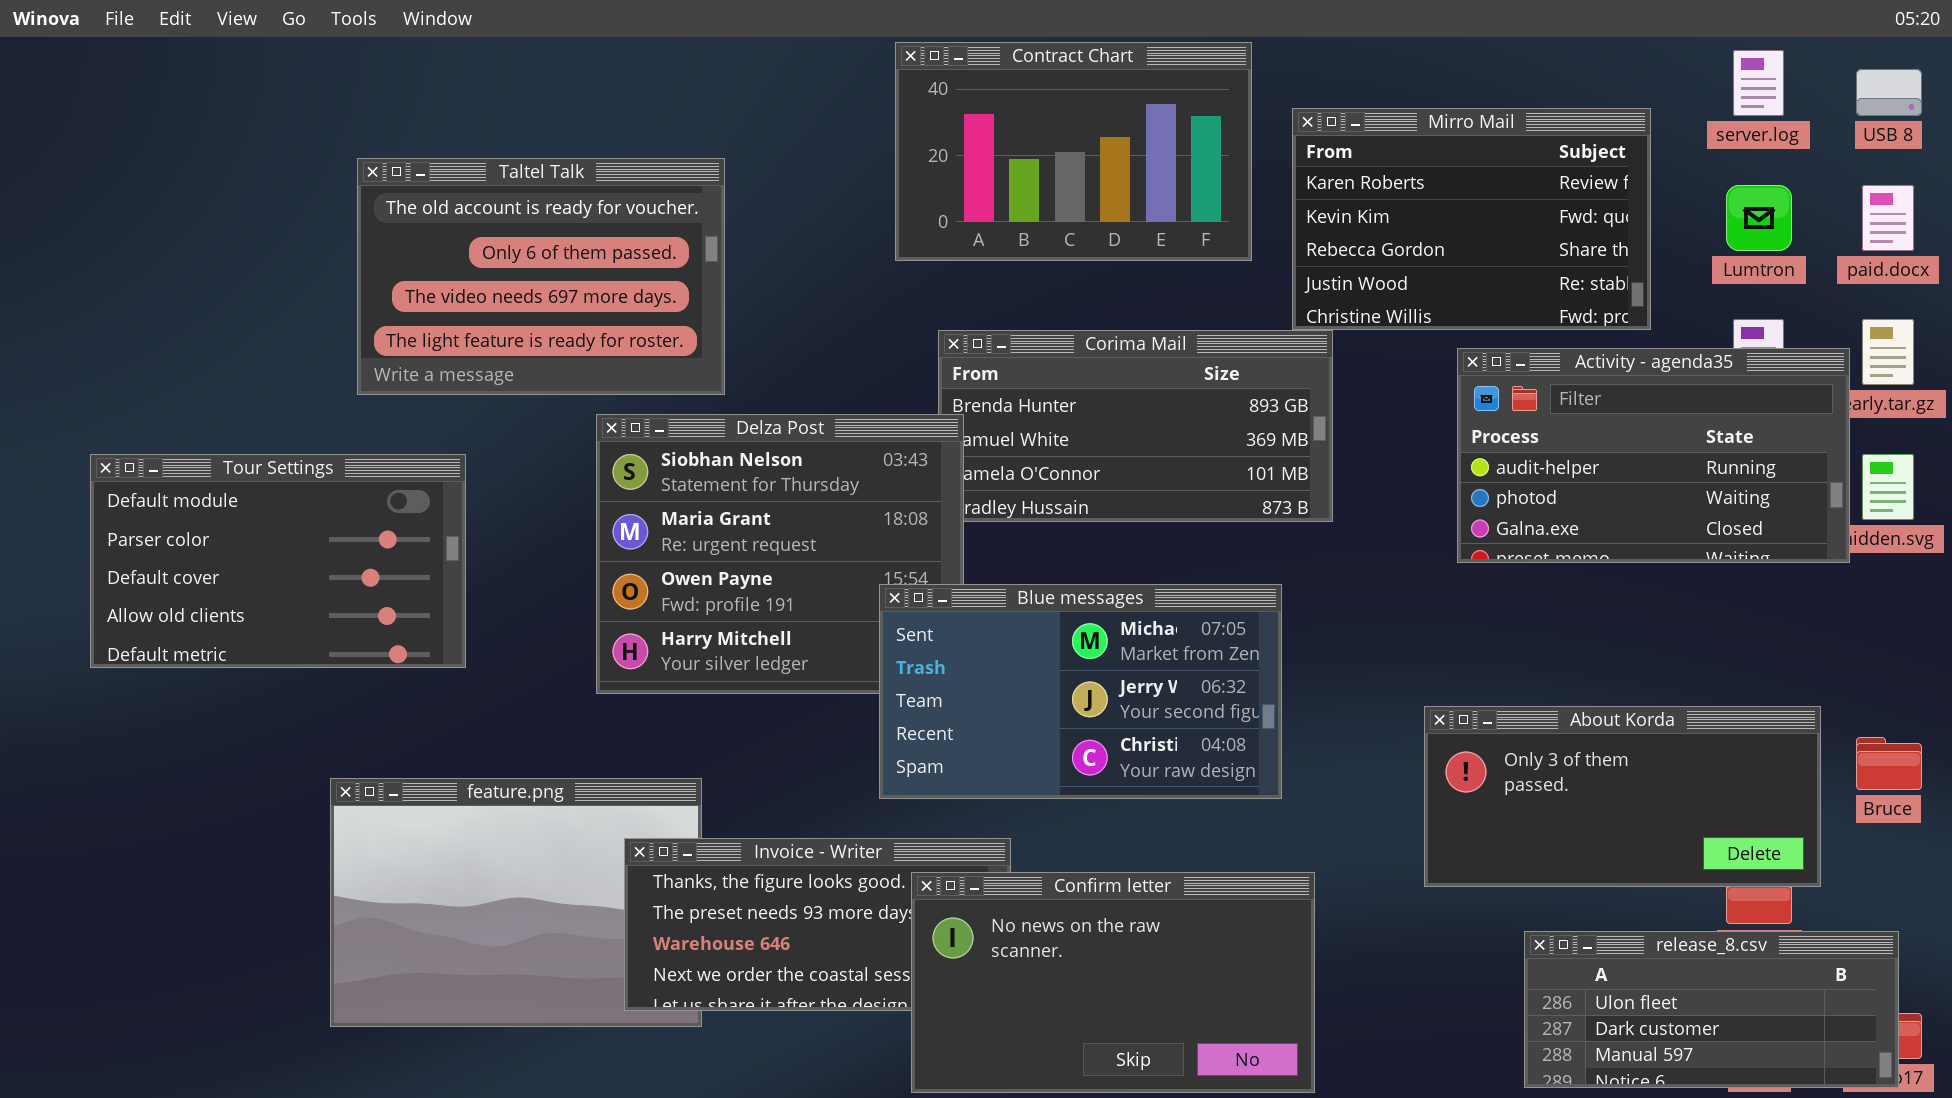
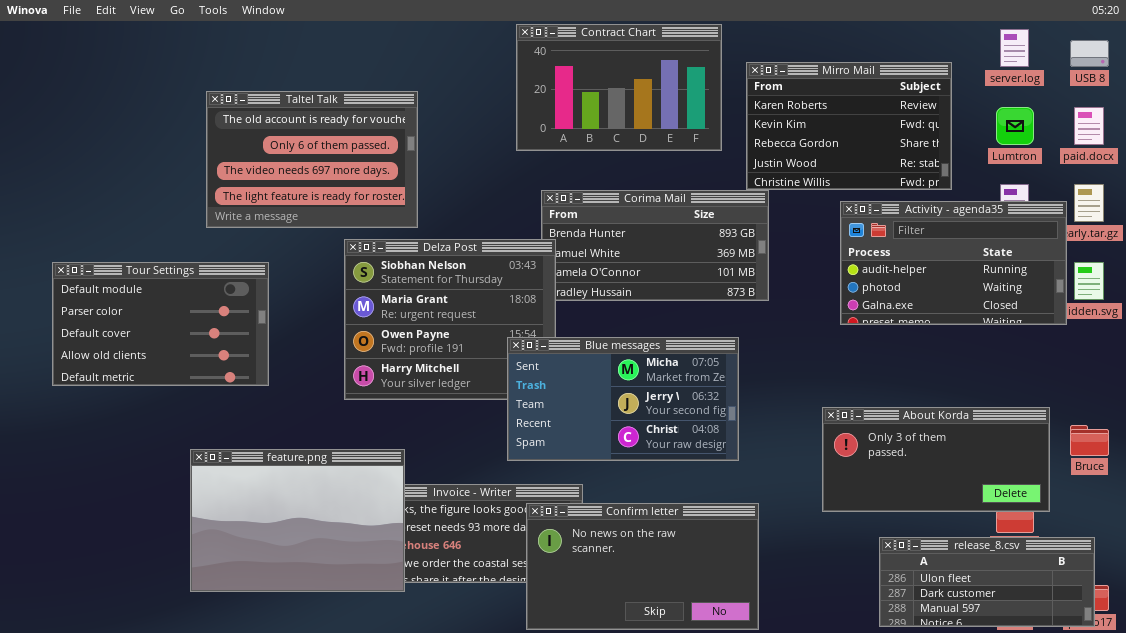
feature.png: [330,778,702,1027] -> [190,449,405,592], raised

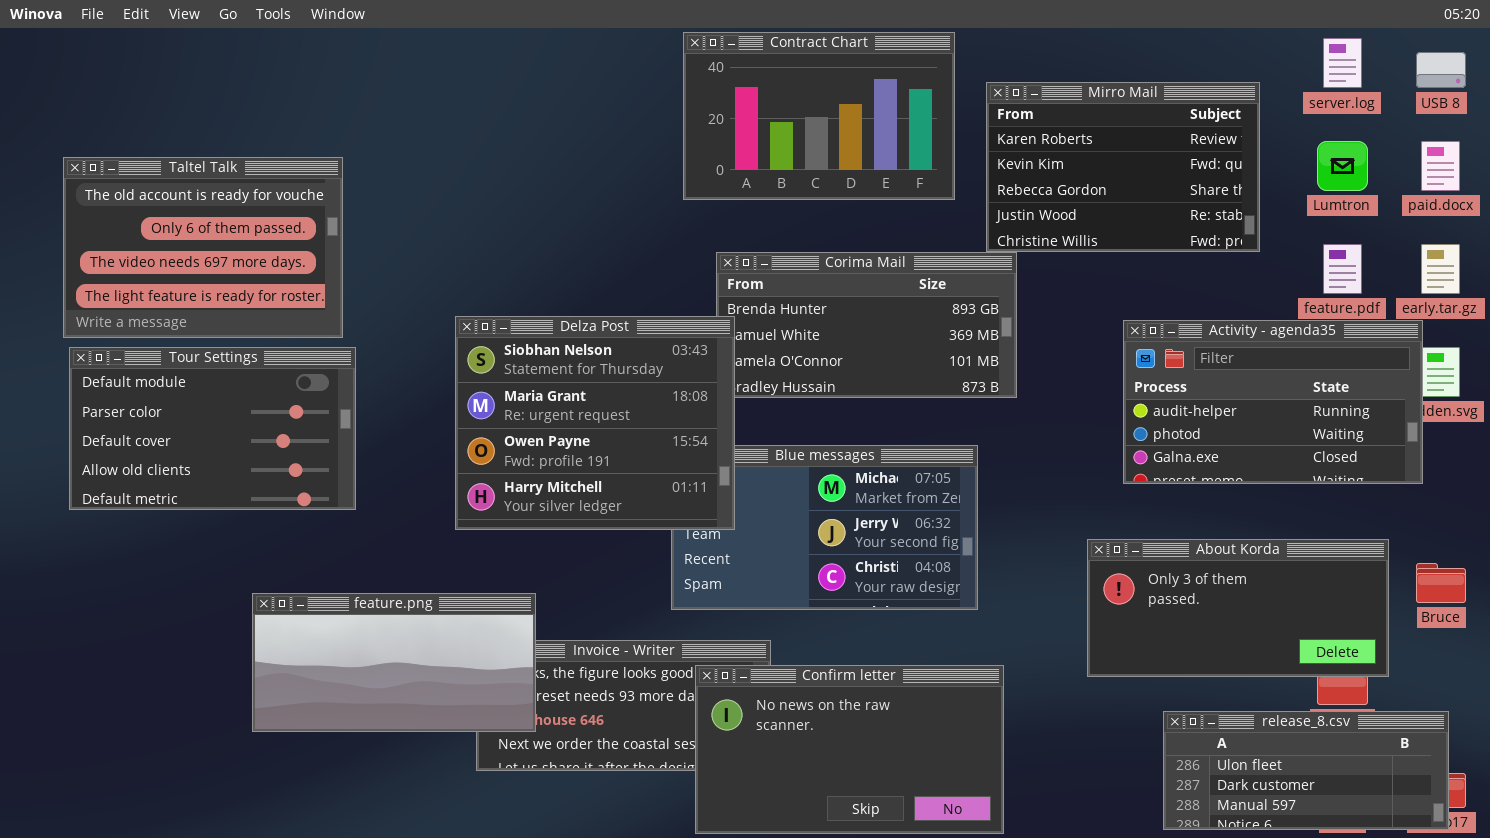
Taltel Talk: [206,91,418,228] -> [63,157,343,338], moved
Activity - agenda35: [840,201,1067,325] -> [1123,320,1423,484], moved
Delza Post: [344,239,556,400] -> [455,316,735,530], raised
feature.png: [190,449,405,592] -> [252,593,536,732], resized

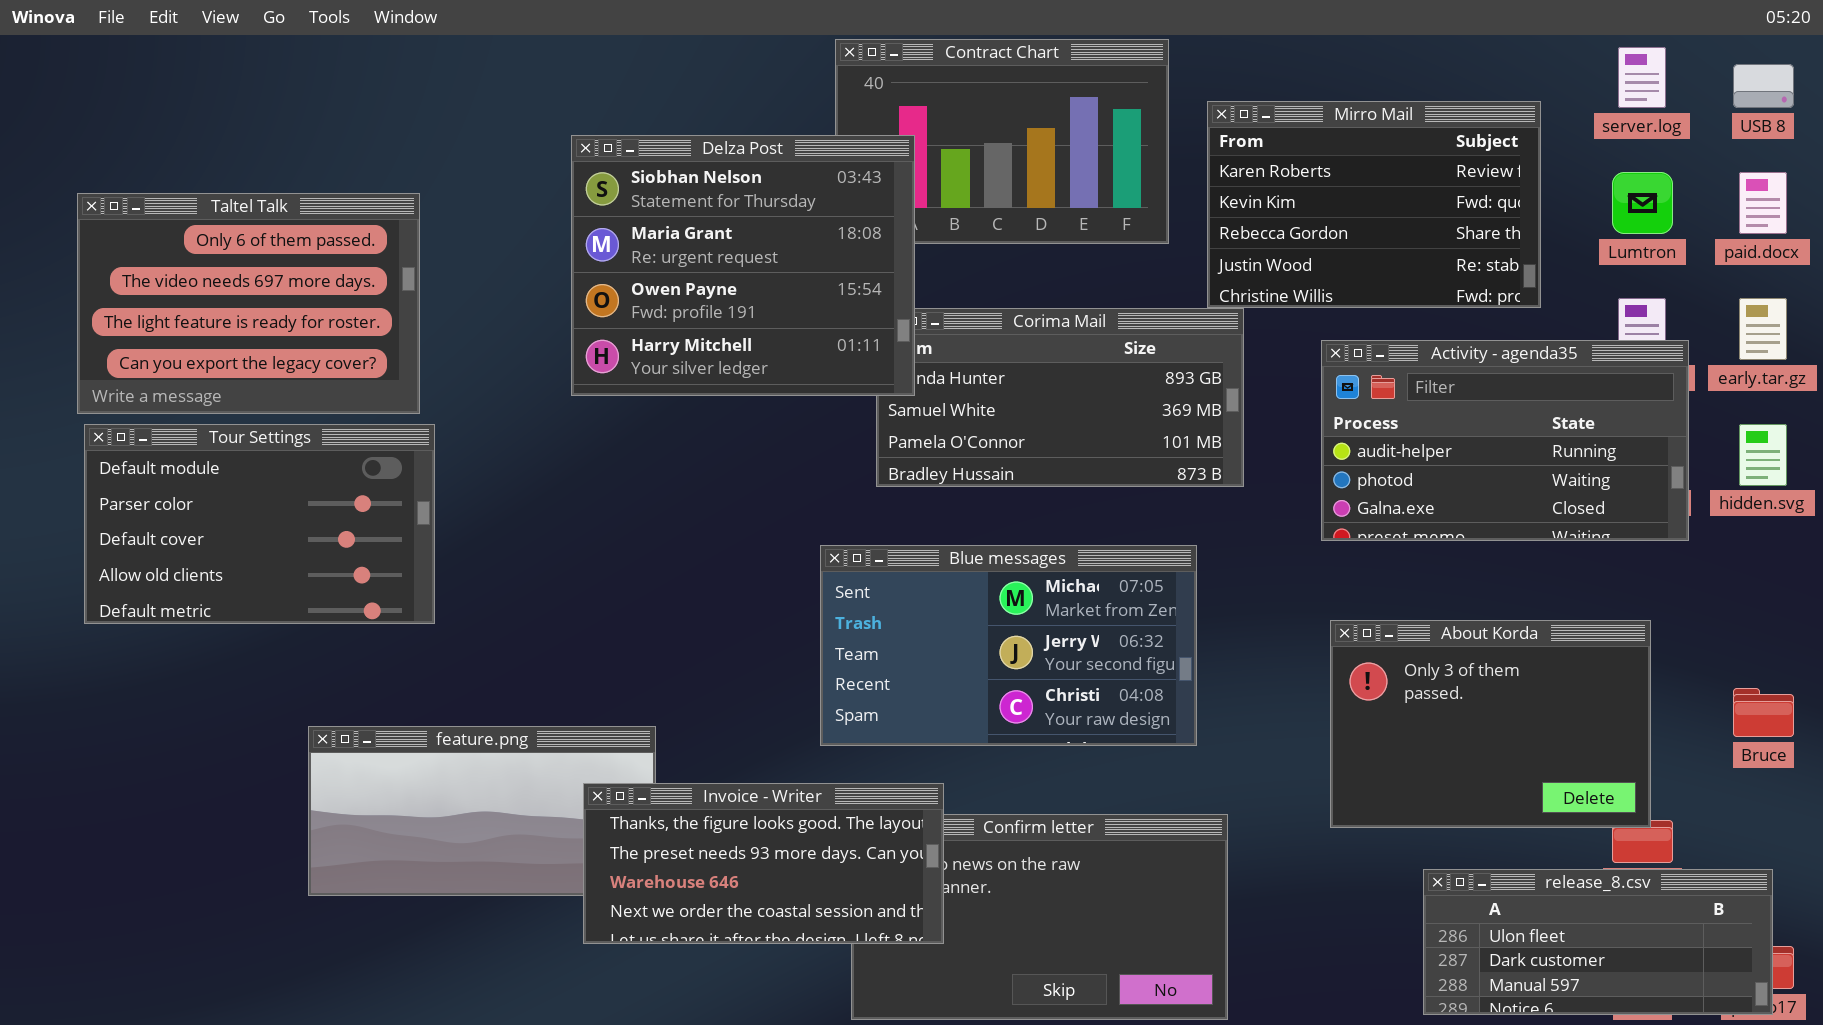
Taltel Talk: [63,157,343,338] -> [77,193,420,414], scrolled down 1 row
Delza Post: [455,316,735,530] -> [571,135,915,396], moved
Activity - agenda35: [1123,320,1423,484] -> [1321,340,1689,541], moved
About Korda: [1087,539,1389,677] -> [1330,620,1651,828], resized
Invoice - Writer: [476,640,771,771] -> [583,783,944,944], raised

